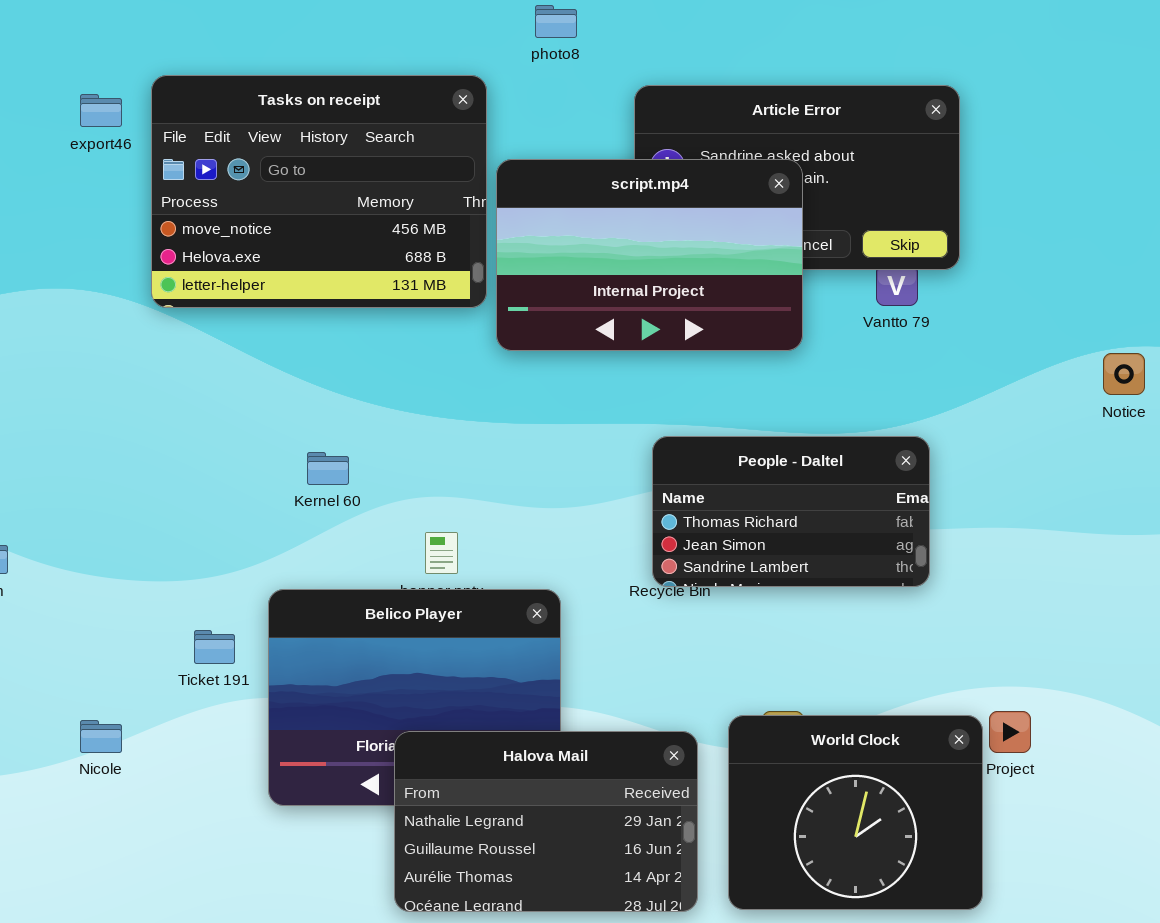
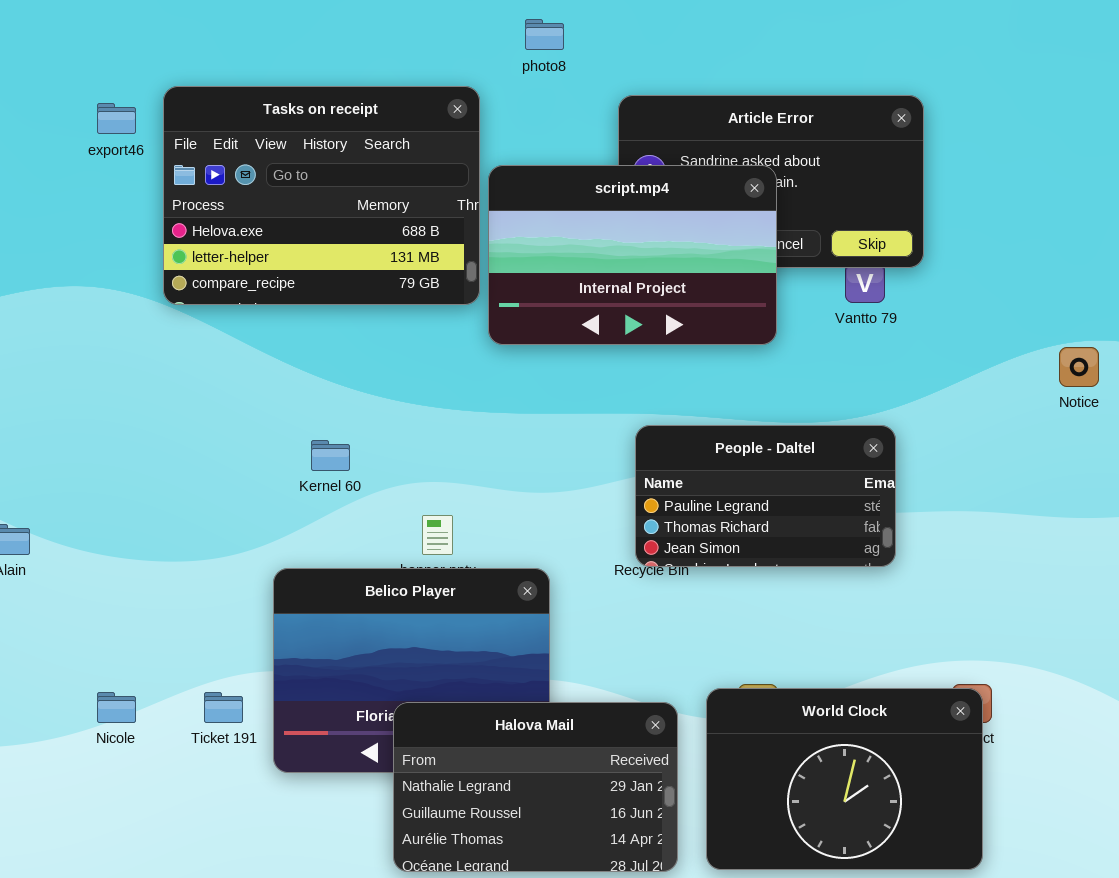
Tasks on receipt: [151,75,487,308] -> [163,86,480,305], scrolled down 1 row
People - Daltel: [652,436,930,587] -> [635,425,896,567], scrolled up 1 row
Ticket 191: [194,630,235,664] -> [204,692,243,723], moved
World Clock: [728,715,983,910] -> [706,688,983,870], resized

